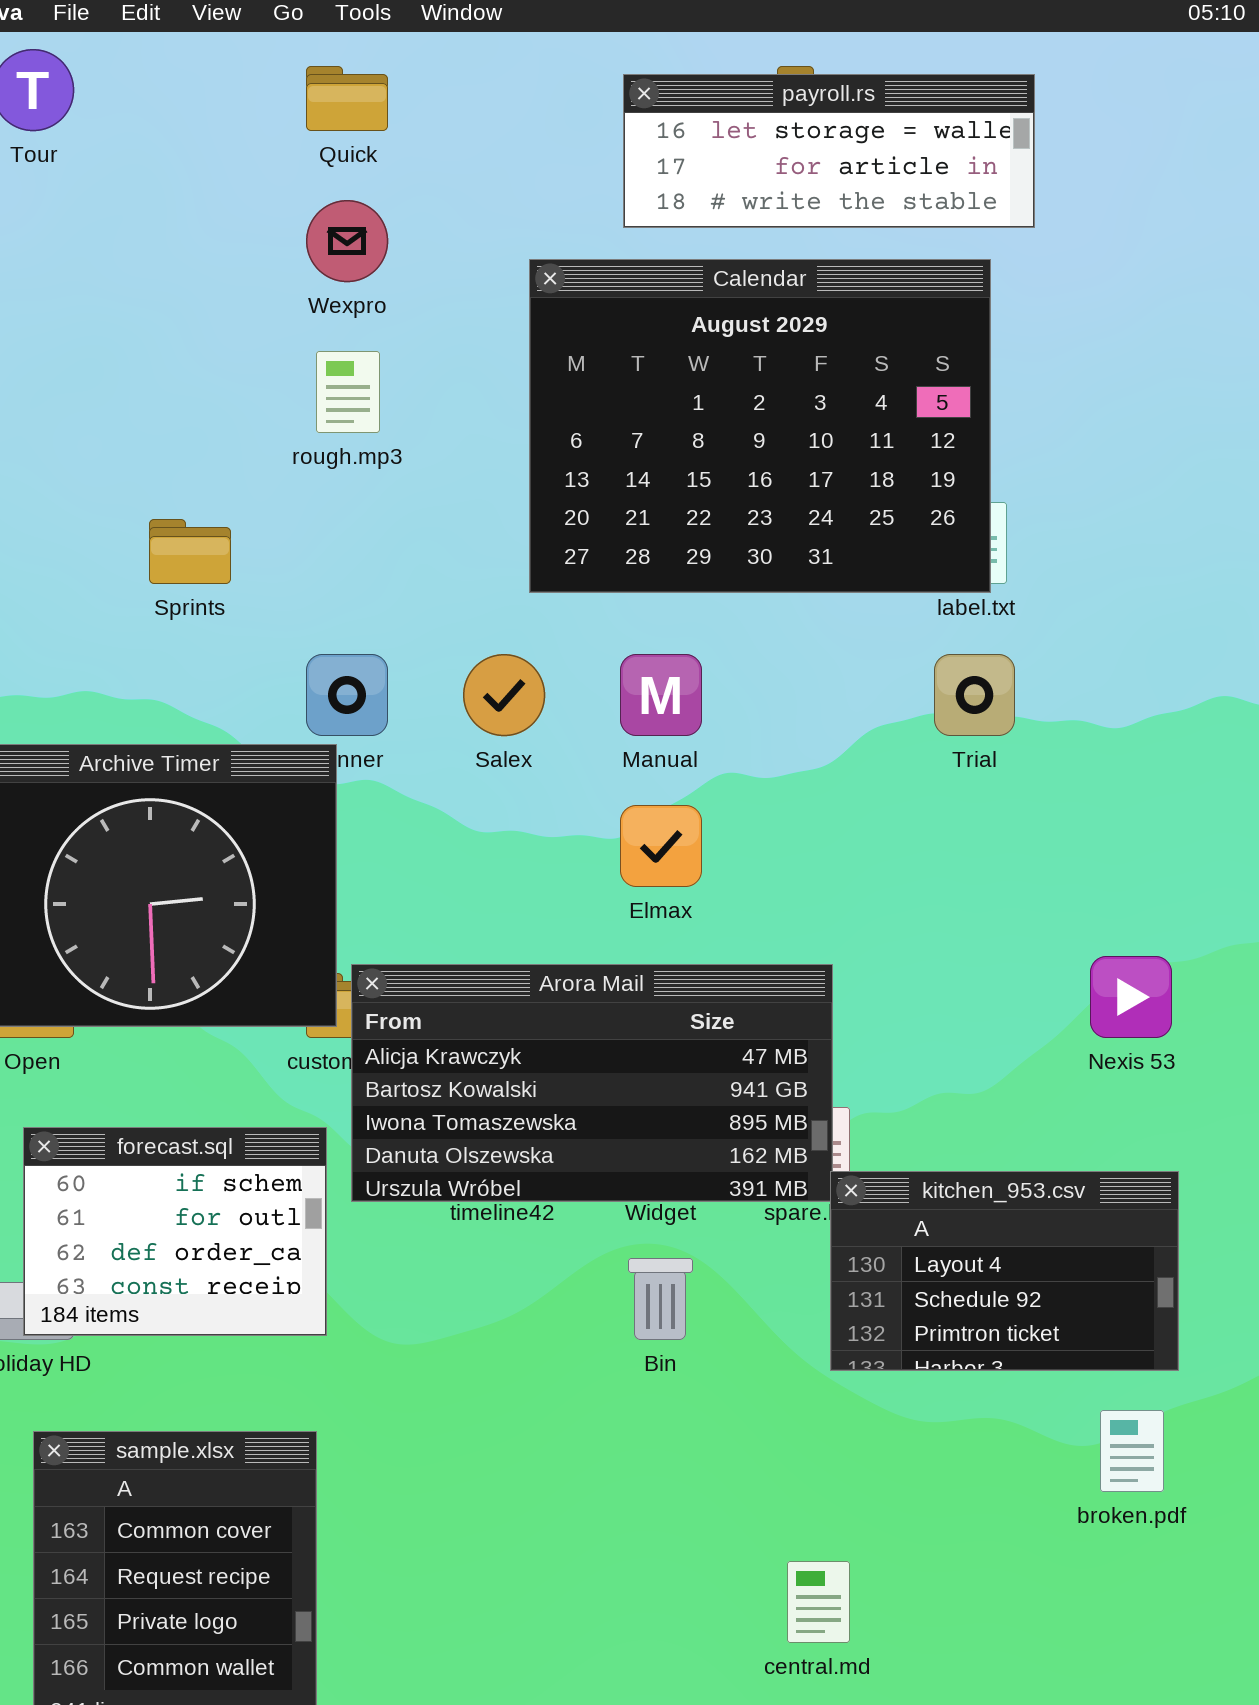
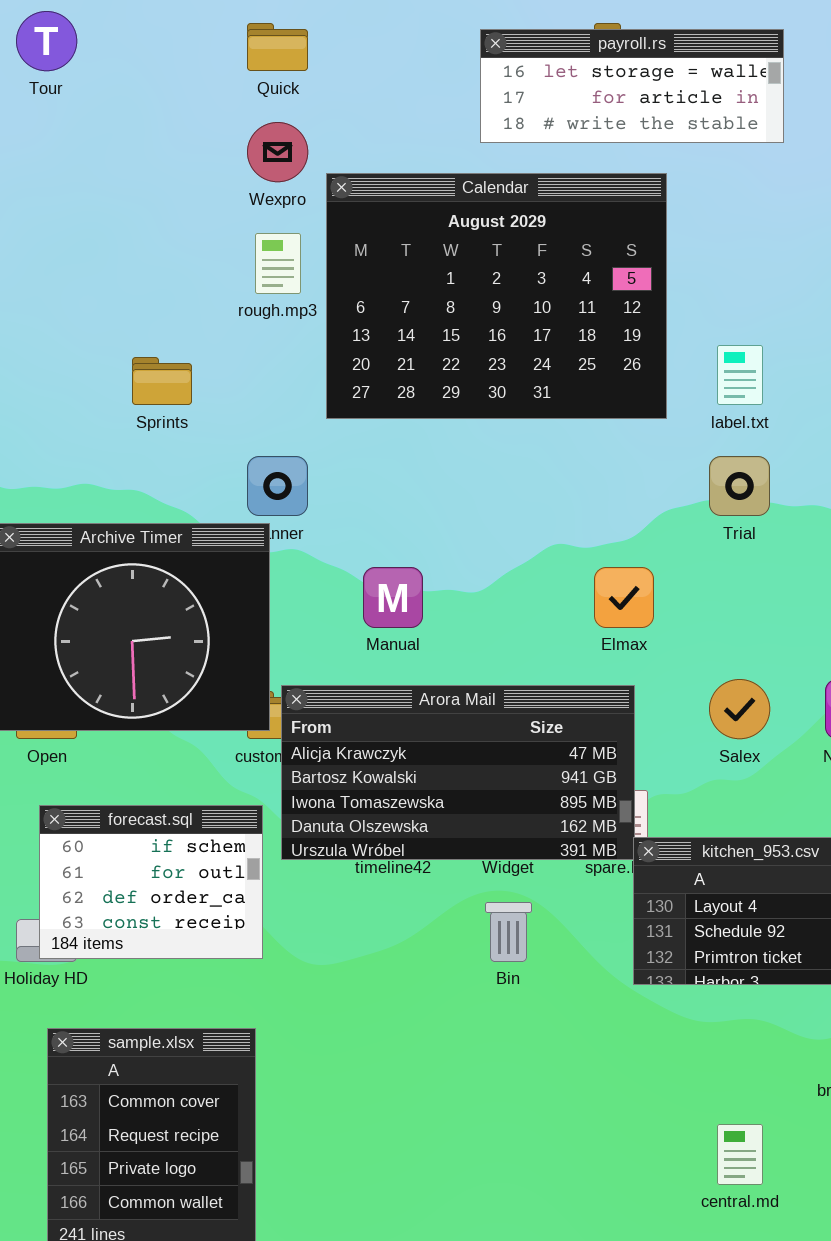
Calendar: [529,259,991,593] -> [326,173,667,419], moved
Salex: [463,654,545,736] -> [709,679,770,739], moved
Manual: [620,654,702,736] -> [363,567,423,628], moved
Elmax: [620,805,702,887] -> [594,567,654,628], moved
central.md: [787,1561,850,1643] -> [717,1124,763,1185], moved

